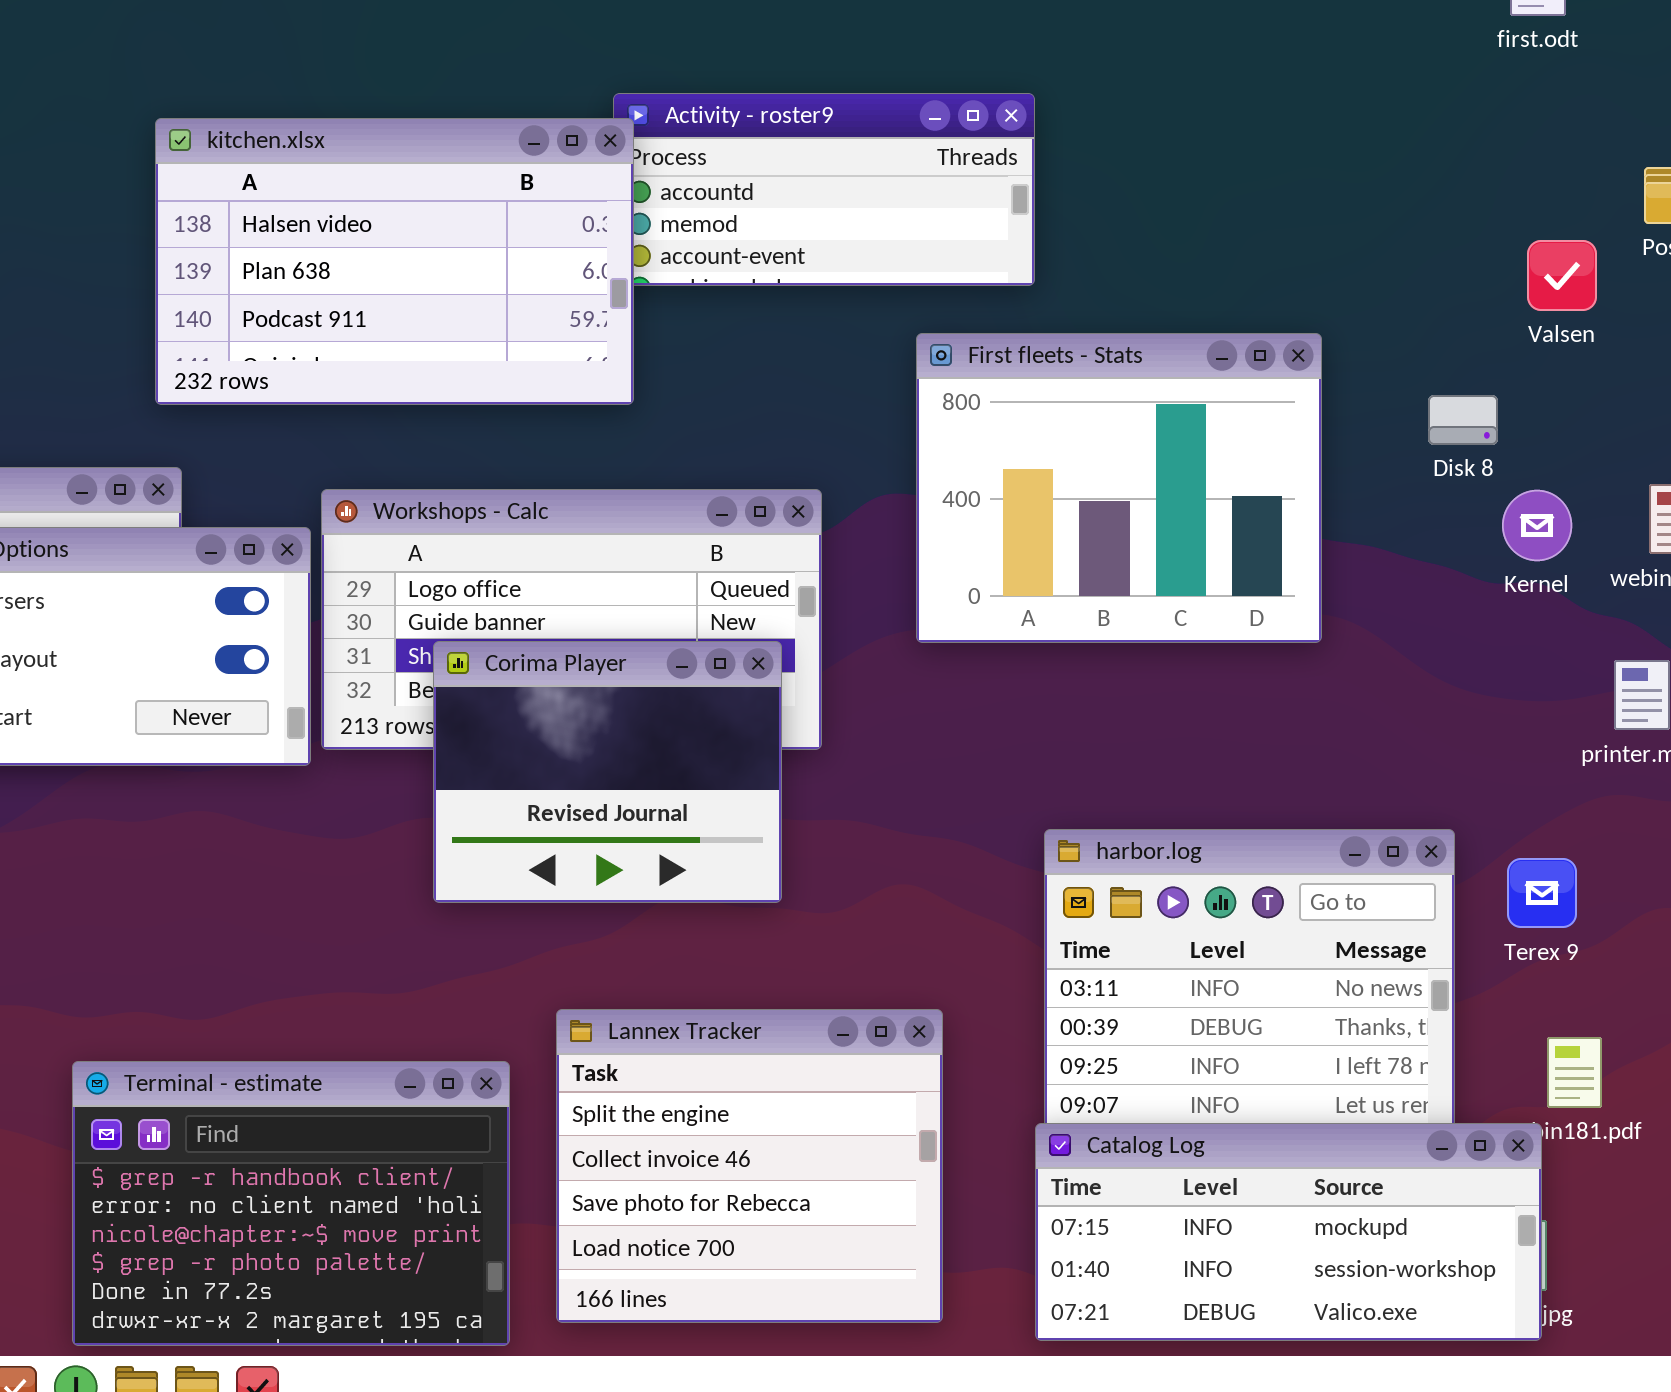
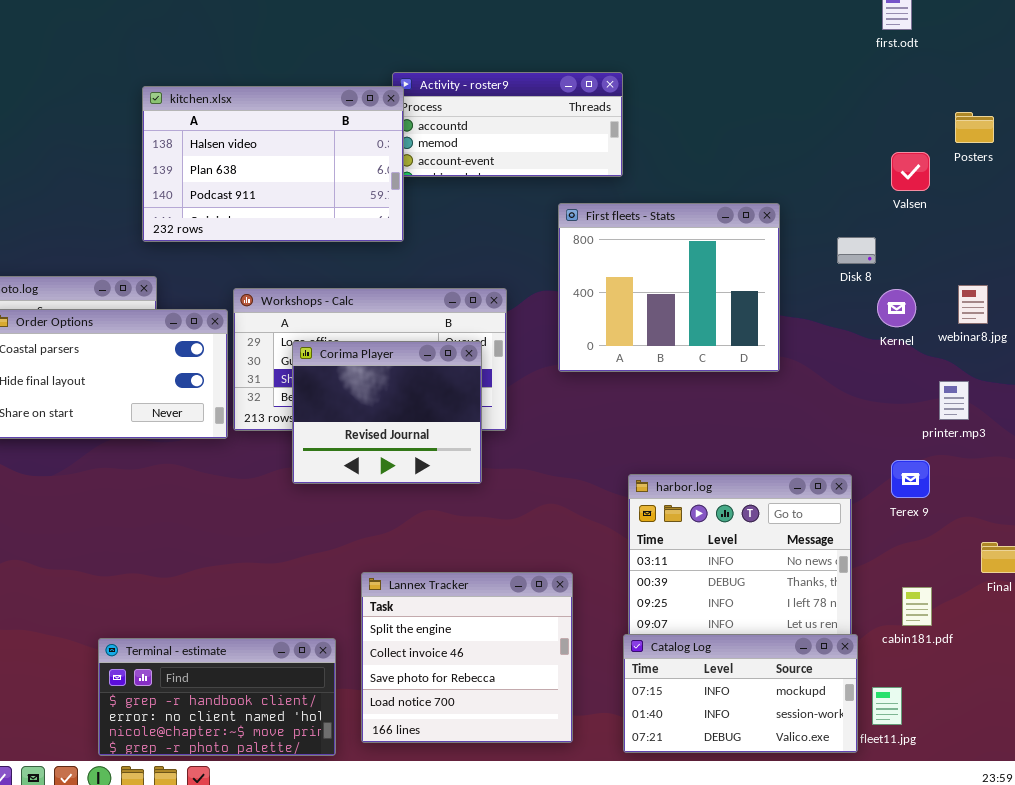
Corima Player: [433,641,782,903] -> [292,341,482,484], moved
Terex 9: [1507,858,1577,928] -> [891,460,930,498], moved
Terminal - estimate: [72,1061,510,1346] -> [98,638,336,756], resized
Catalog Log: [1035,1123,1542,1341] -> [623,634,858,753], resized

